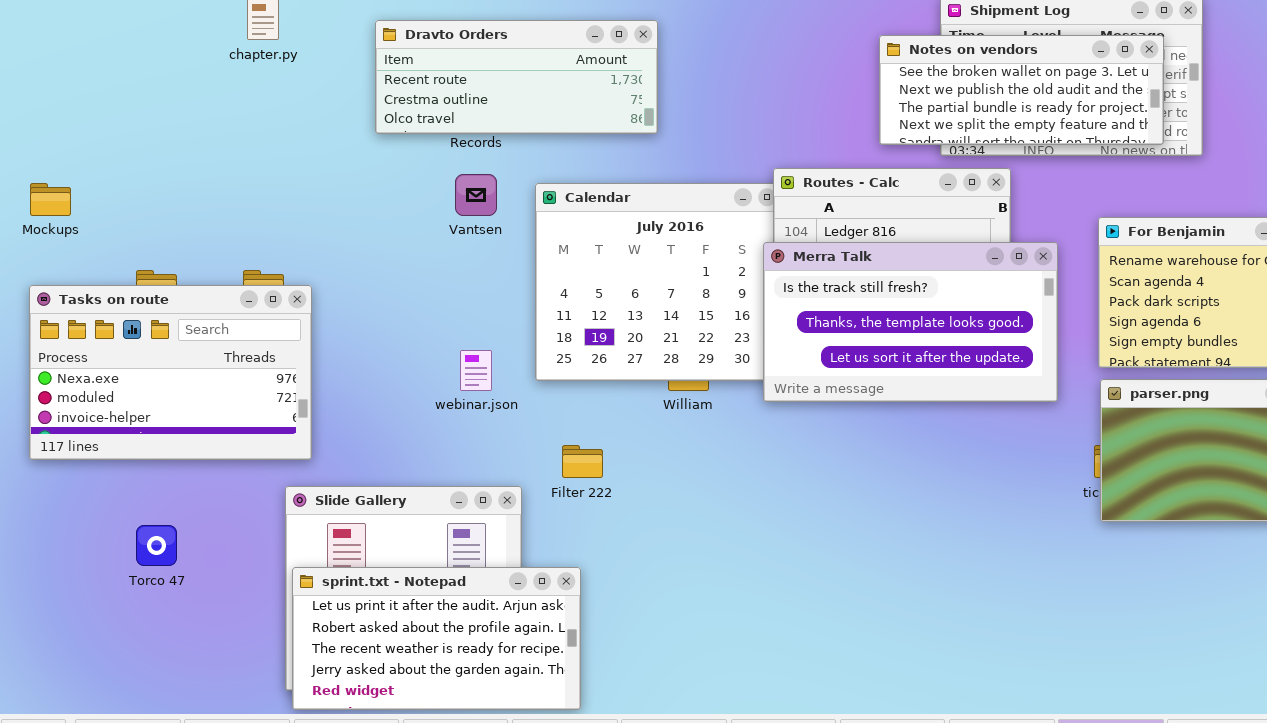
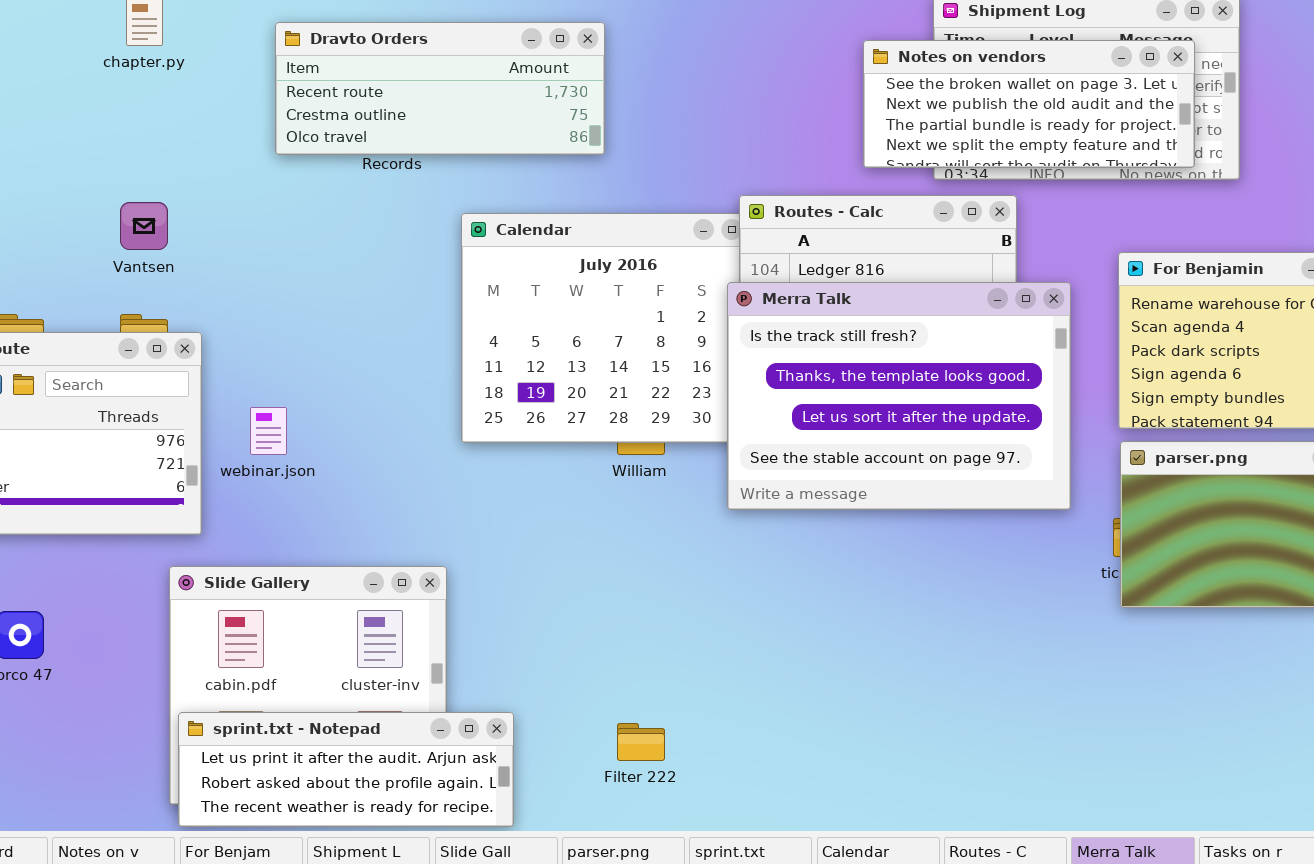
Vantsen: [455,174,497,216] -> [120,202,168,250], moved
Merra Talk: [763,242,1058,402] -> [727,282,1071,510], resized
webinar.json: [460,350,492,391] -> [250,407,287,455], moved
Filter 222: [562,445,603,478] -> [617,723,665,761], moved
sprint.txt - Notepad: [292,567,581,710] -> [178,712,514,827], resized

